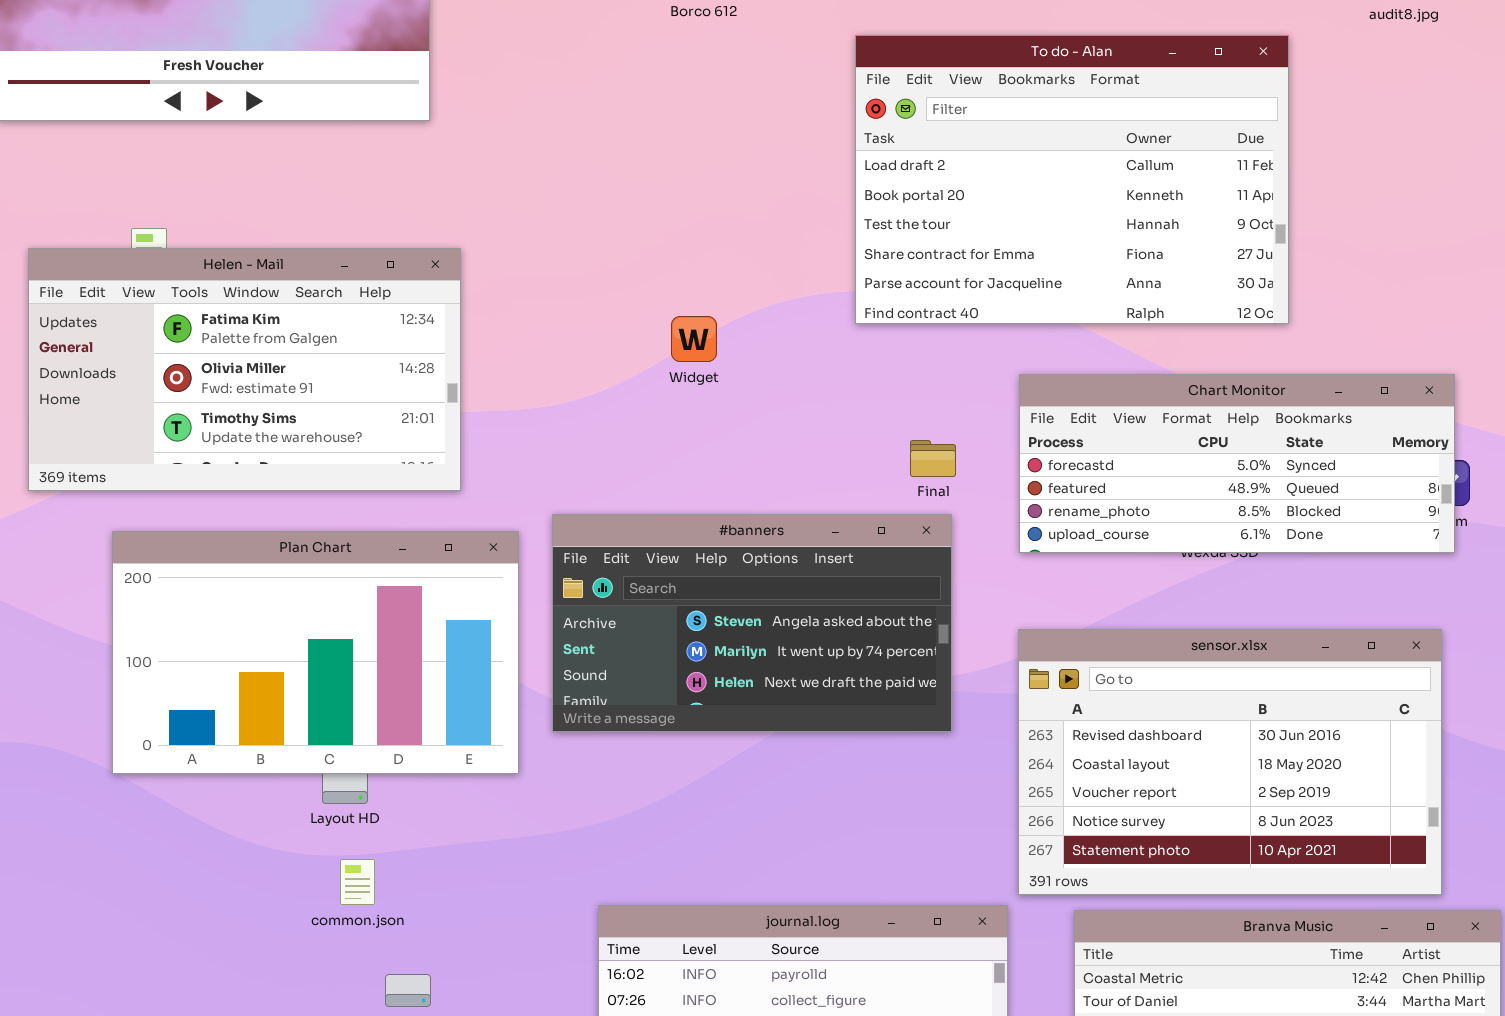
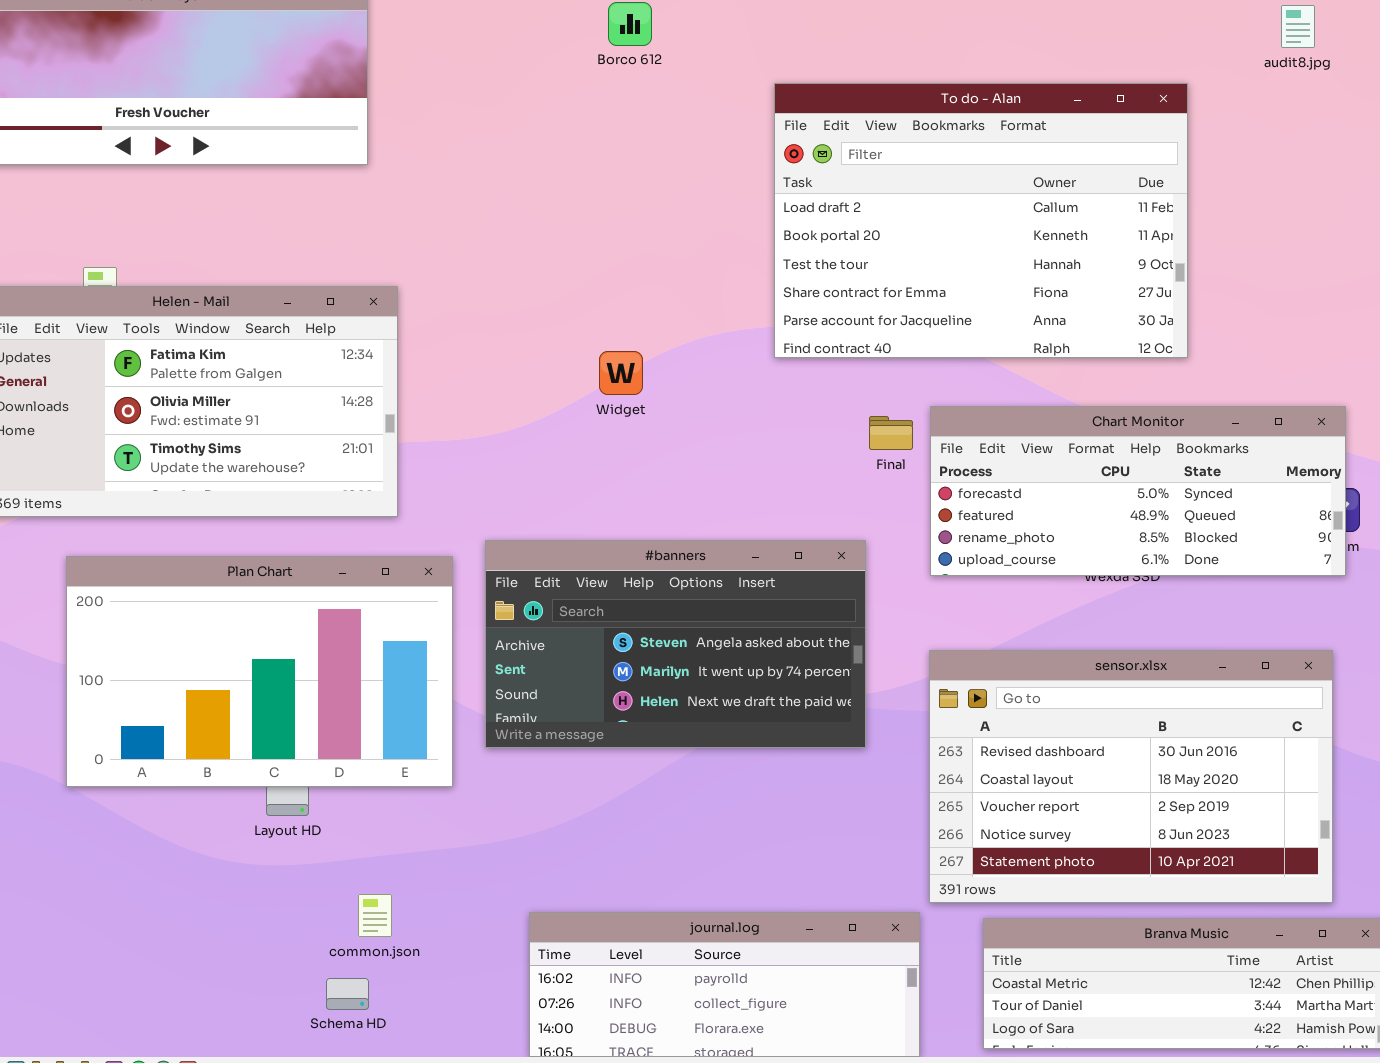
Final: [910,440,956,477] -> [869,416,913,450], moved
common.json: [340,859,375,905] -> [358,894,392,937], moved

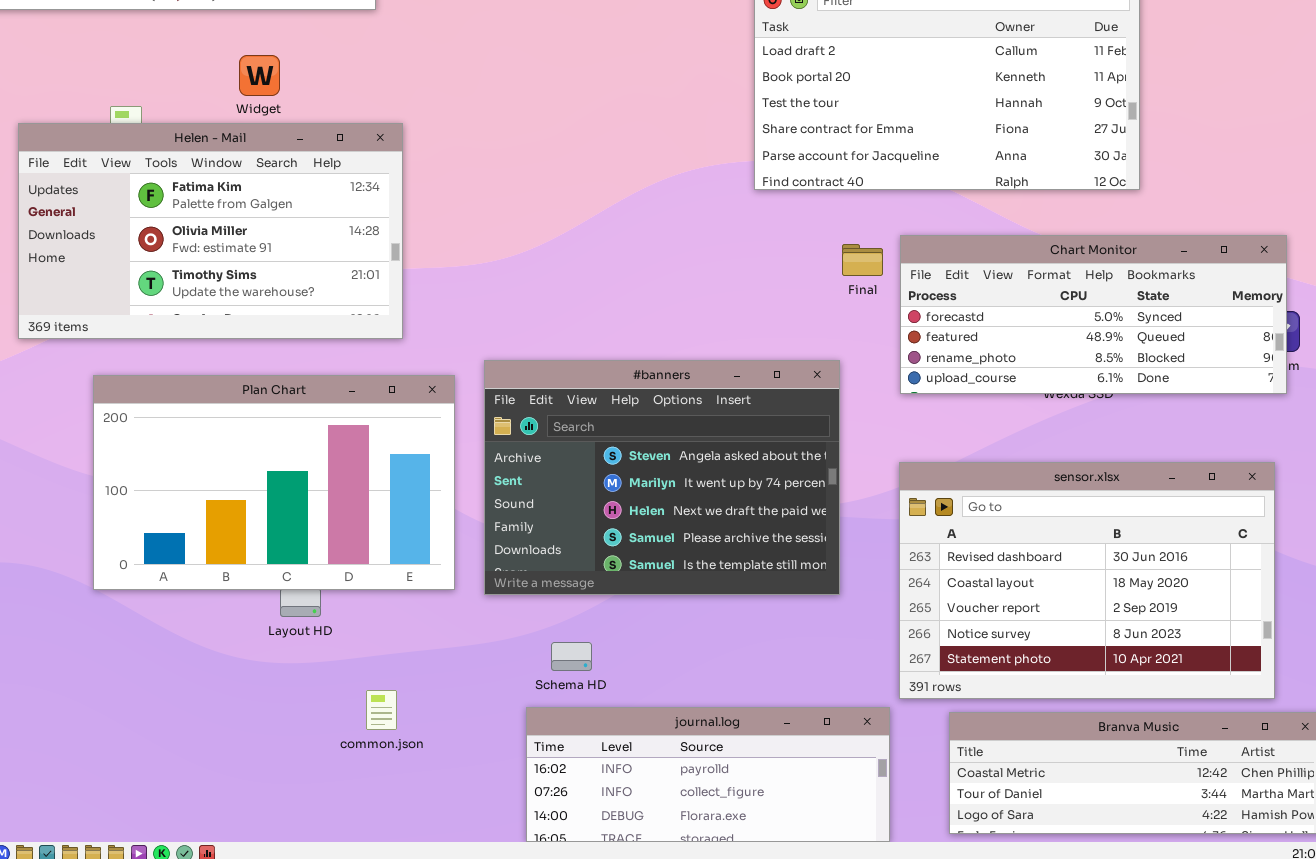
Widget: [599,351,643,395] -> [239,55,280,96], moved
#banners: [485,540,866,748] -> [484,360,840,595], resized
Schema HD: [326,978,369,1010] -> [551,642,592,671], moved

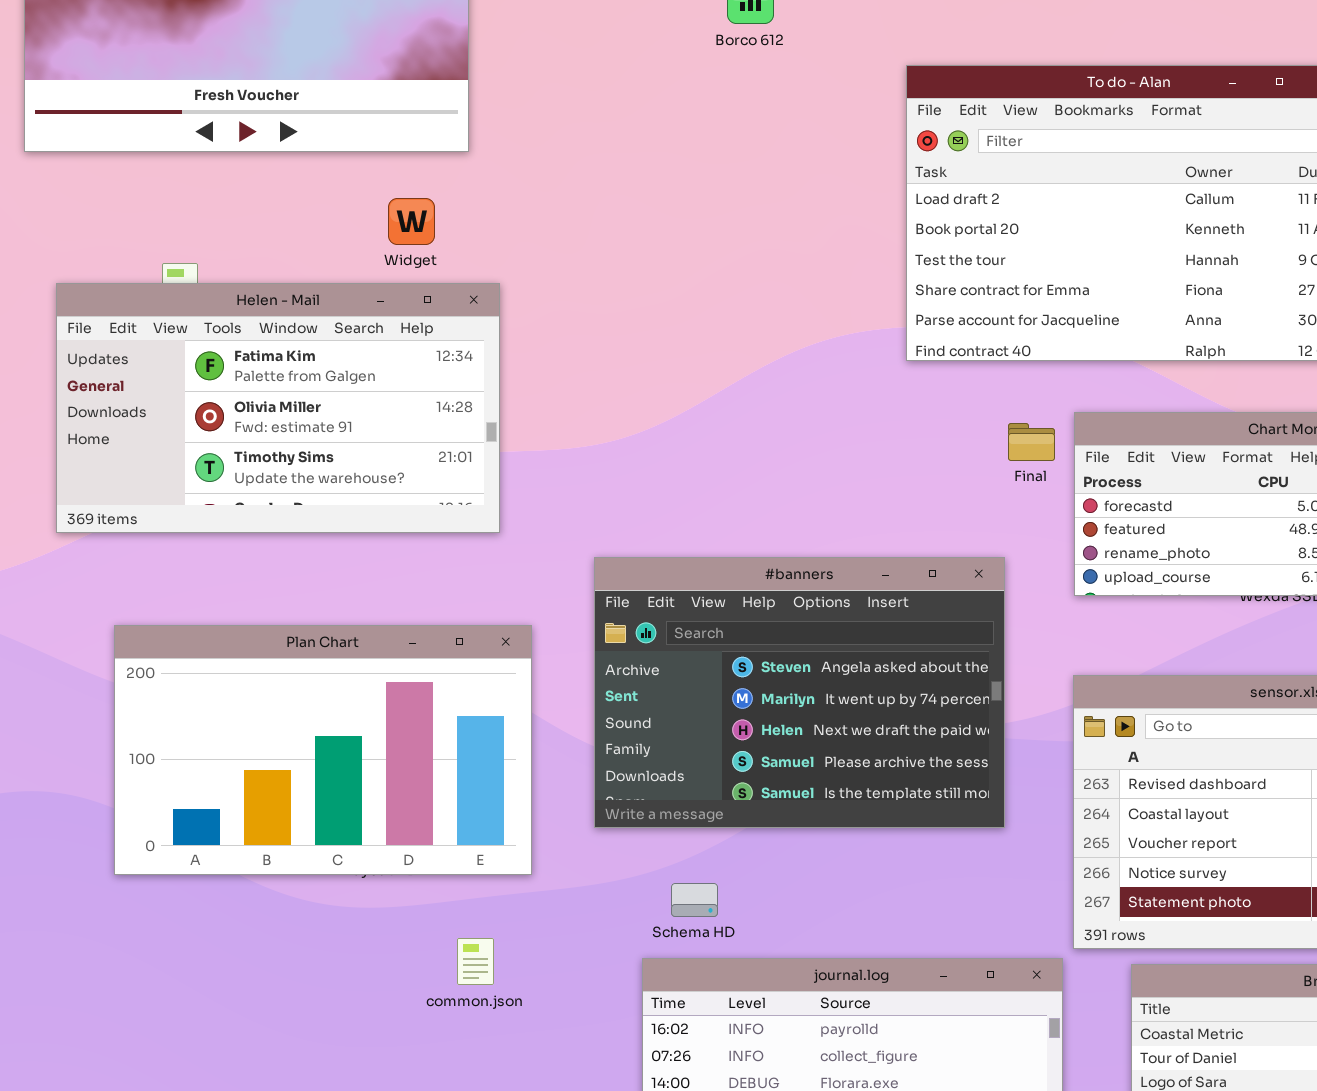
Widget: [239,55,280,96] -> [388,198,435,245], moved
Plan Chart: [93,375,455,590] -> [114,625,532,875], moved

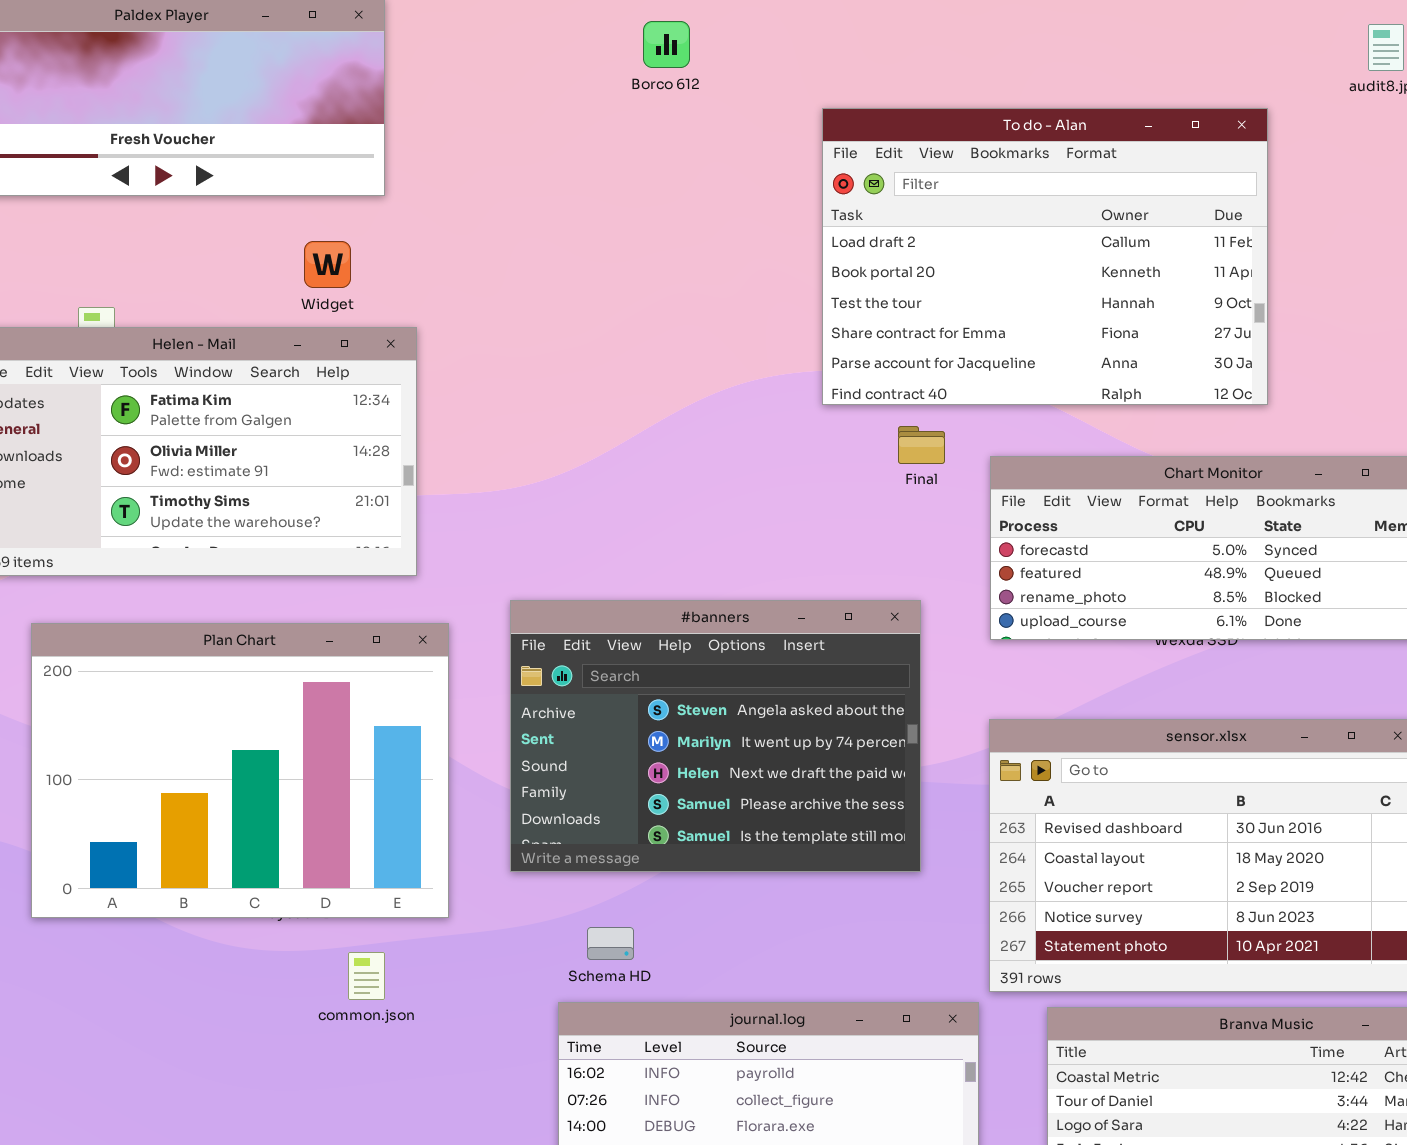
Final: [1008,423,1055,461] -> [898,426,945,464], moved
Plan Chart: [114,625,532,875] -> [31,623,449,918], resized
common.json: [457,938,494,985] -> [348,952,385,1000], moved

